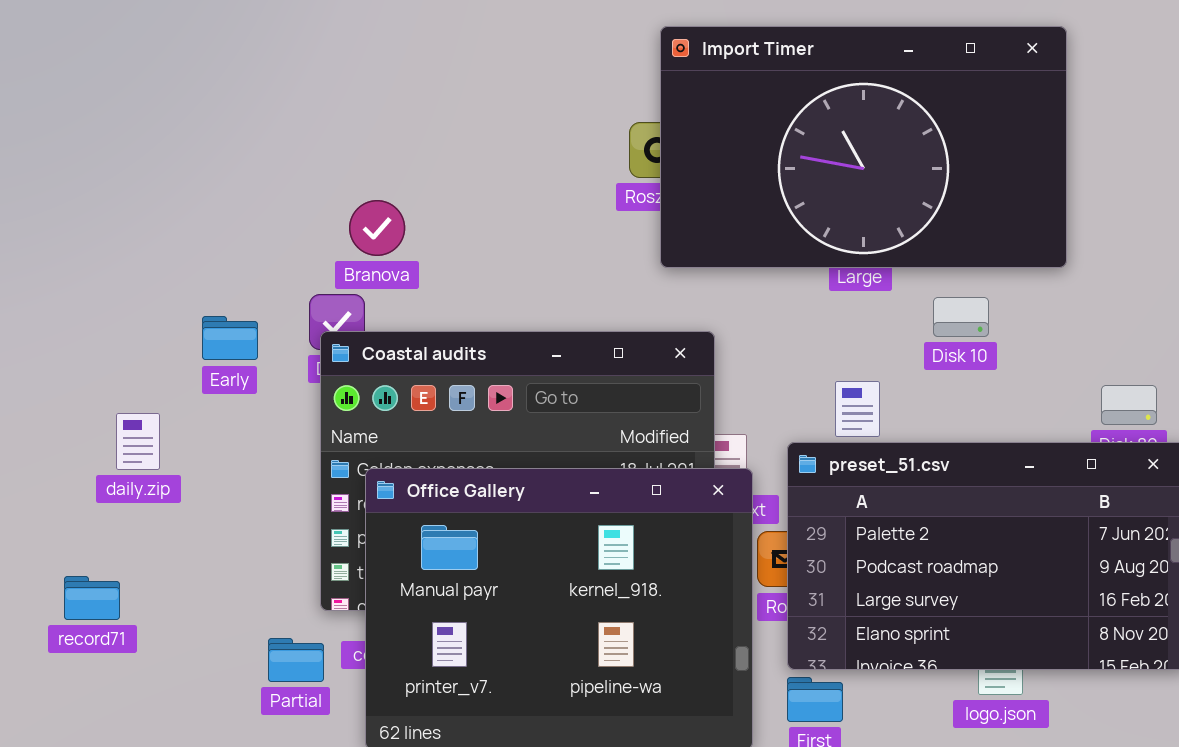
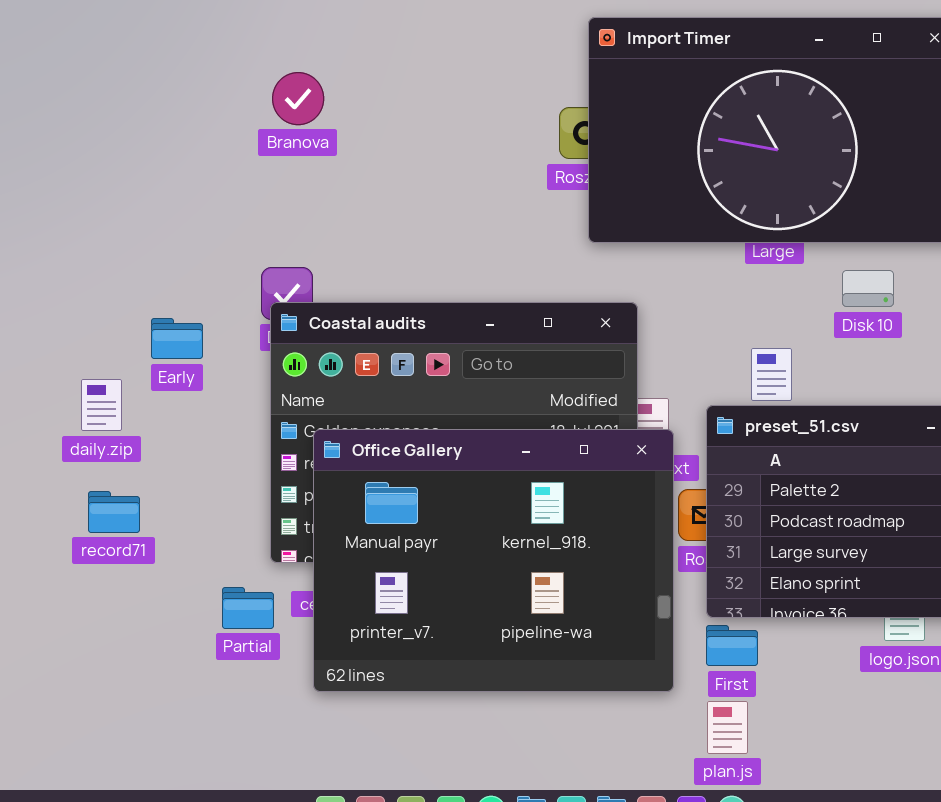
Branova: [349,200,405,256] -> [272,72,324,125], moved
Early: [202,316,258,360] -> [151,318,203,359], moved
record71: [64,576,120,620] -> [88,491,140,533], moved

